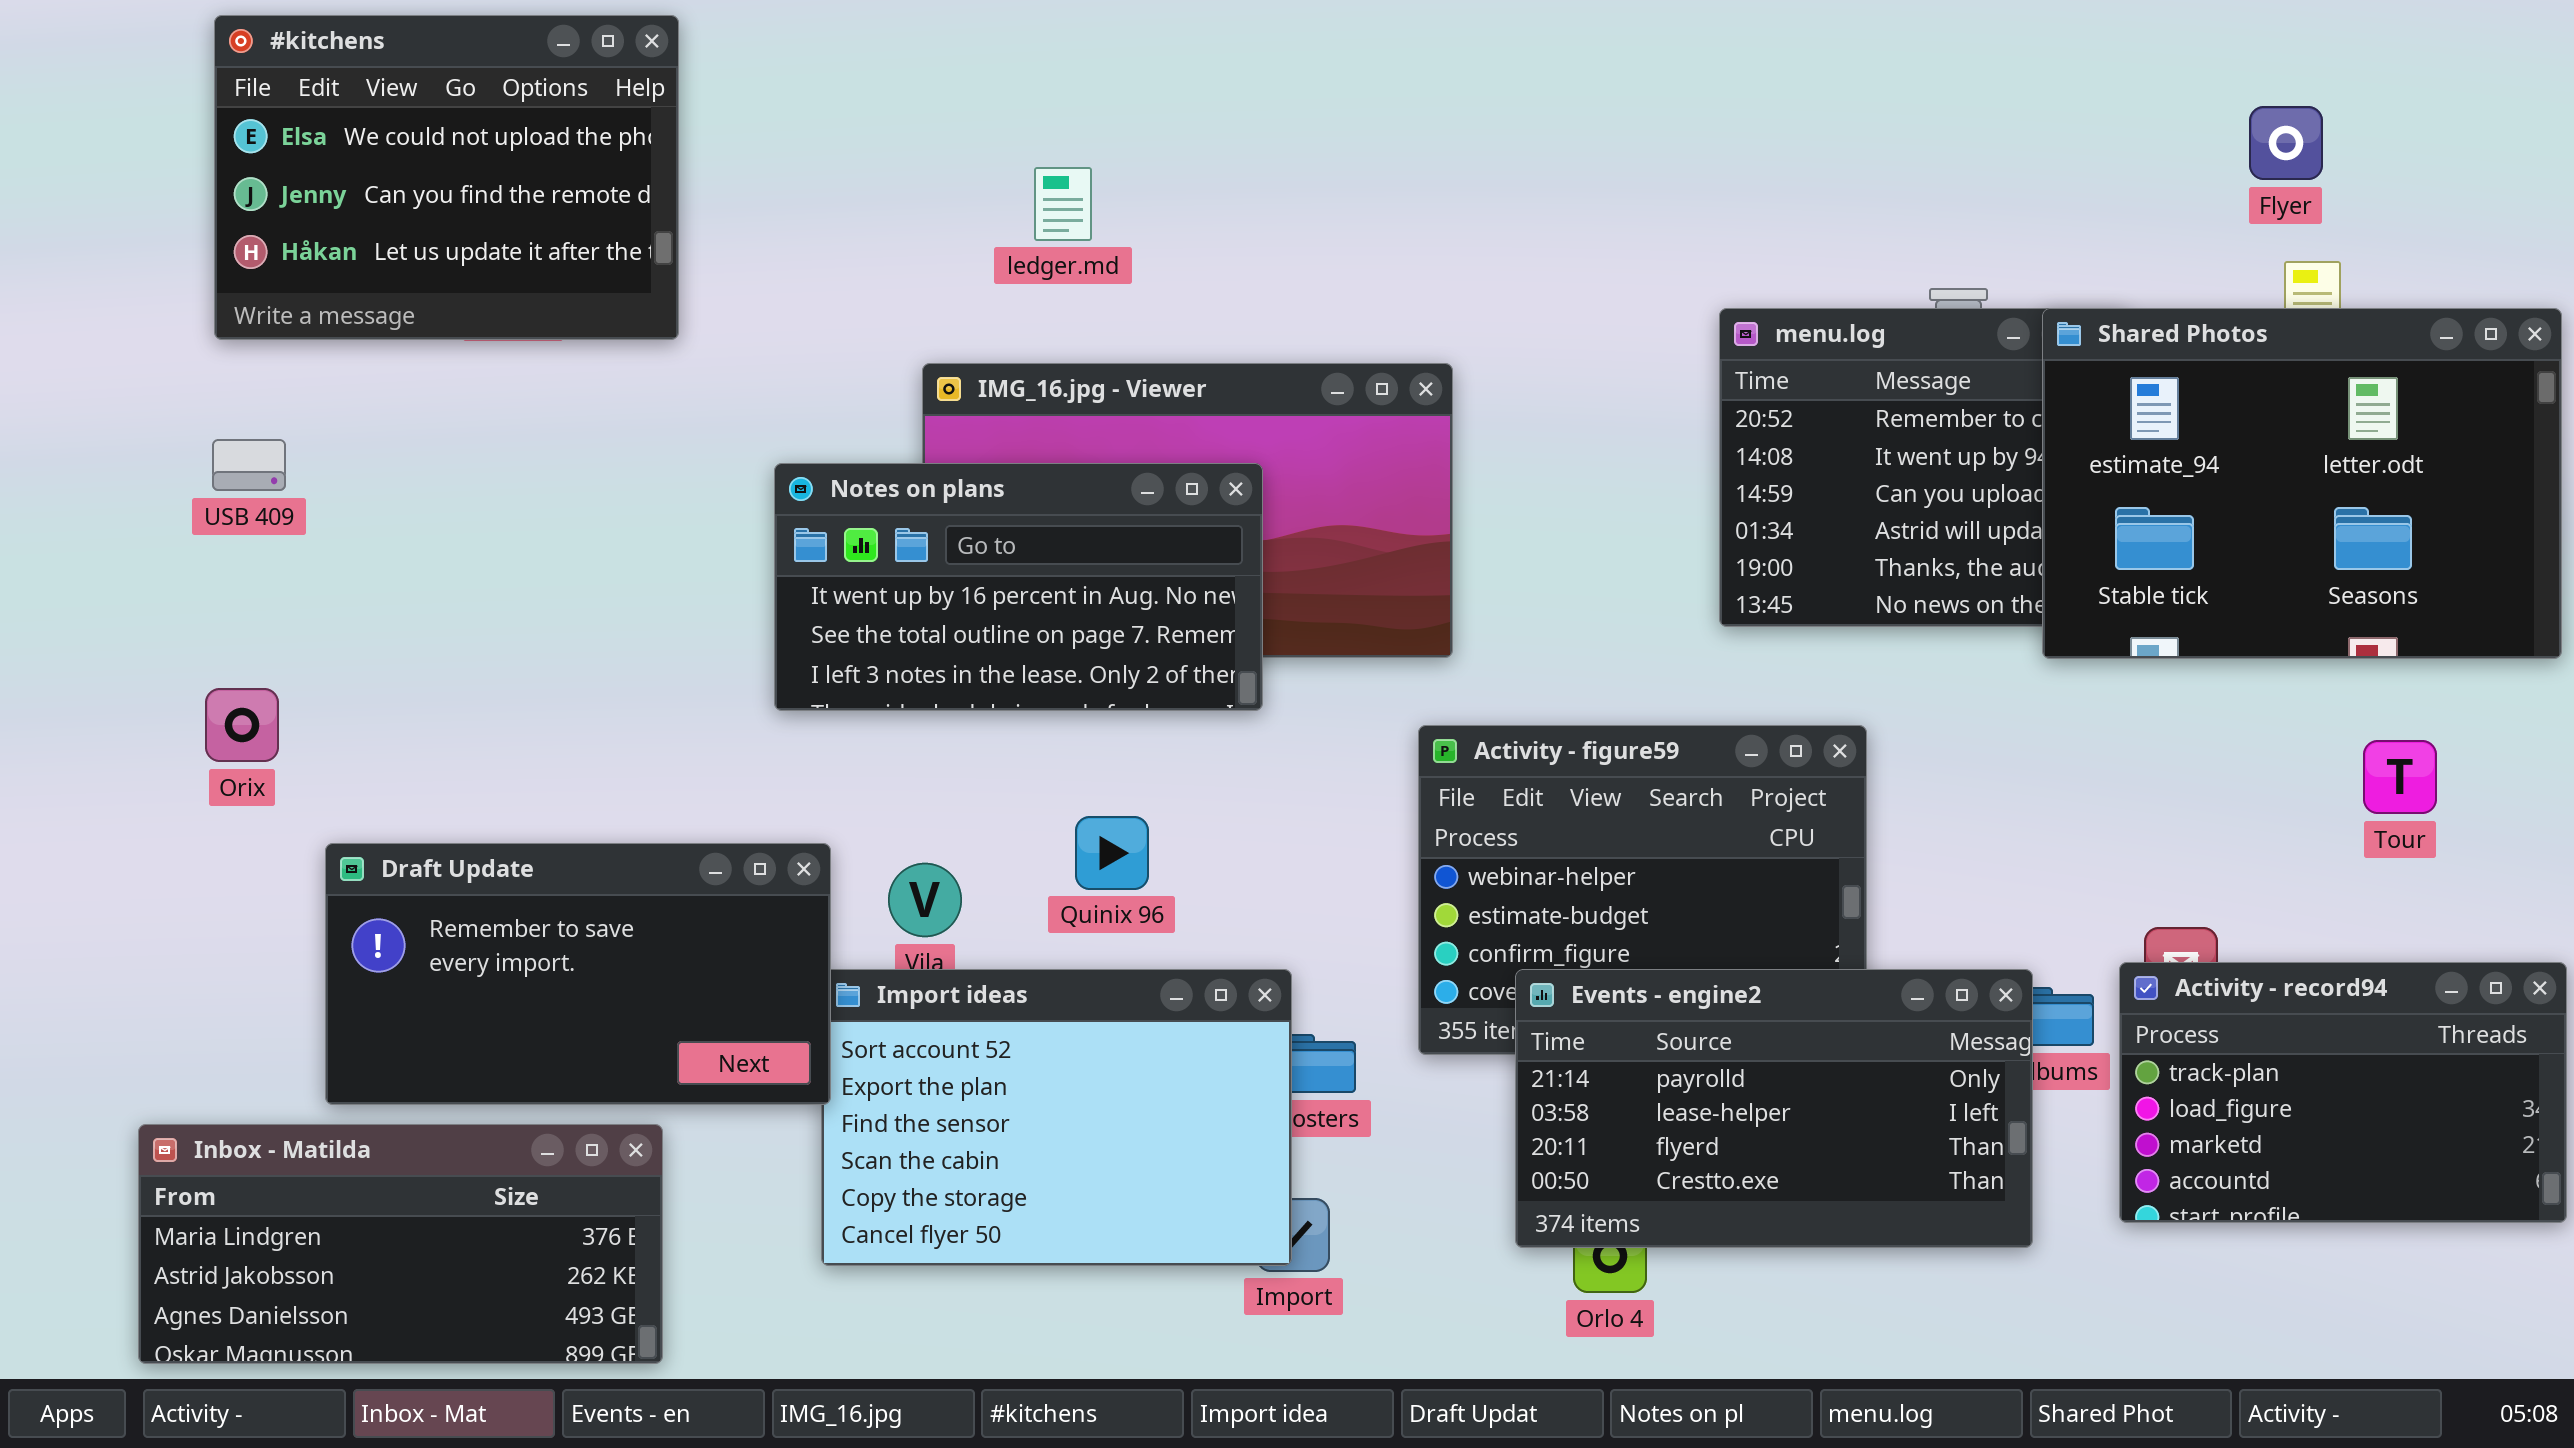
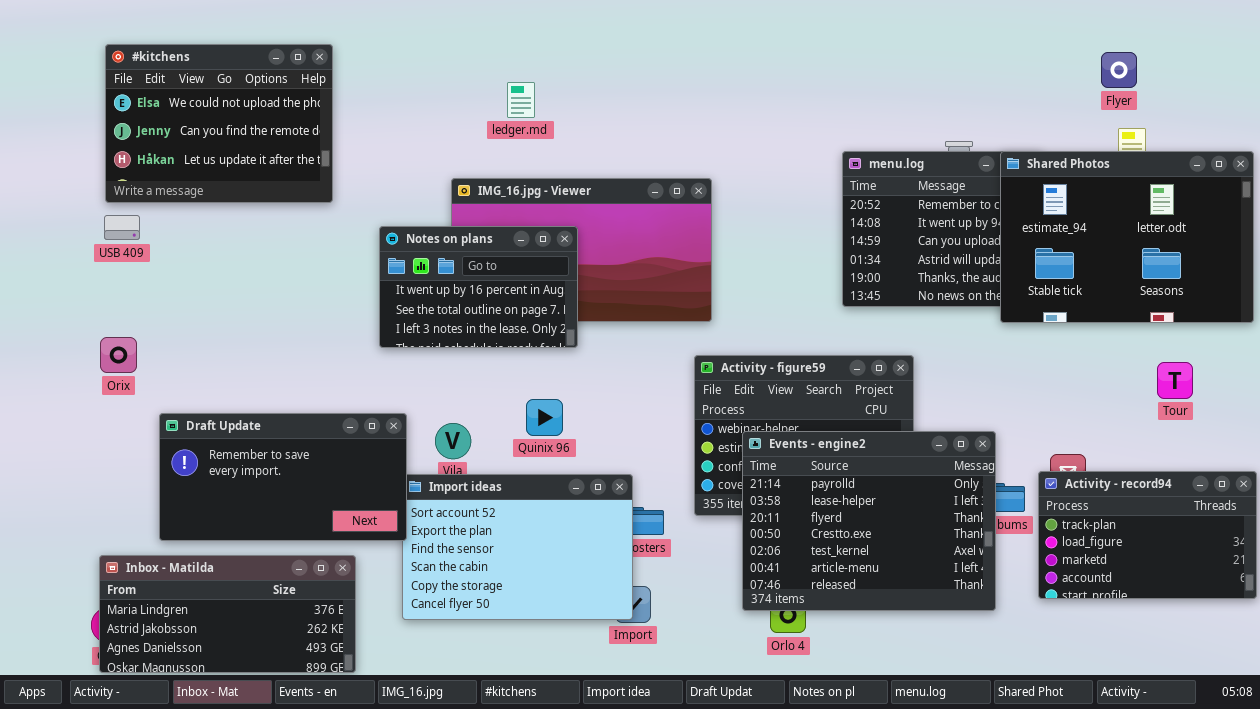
#kitchens: [214,15,679,340] -> [105,44,333,203], moved
Notes on plans: [774,463,1263,711] -> [379,226,578,348], resized
Events - engine2: [1515,969,2033,1248] -> [742,431,996,611], resized
Inbox - Matilda: [138,1124,663,1364] -> [99,555,356,673], moved

